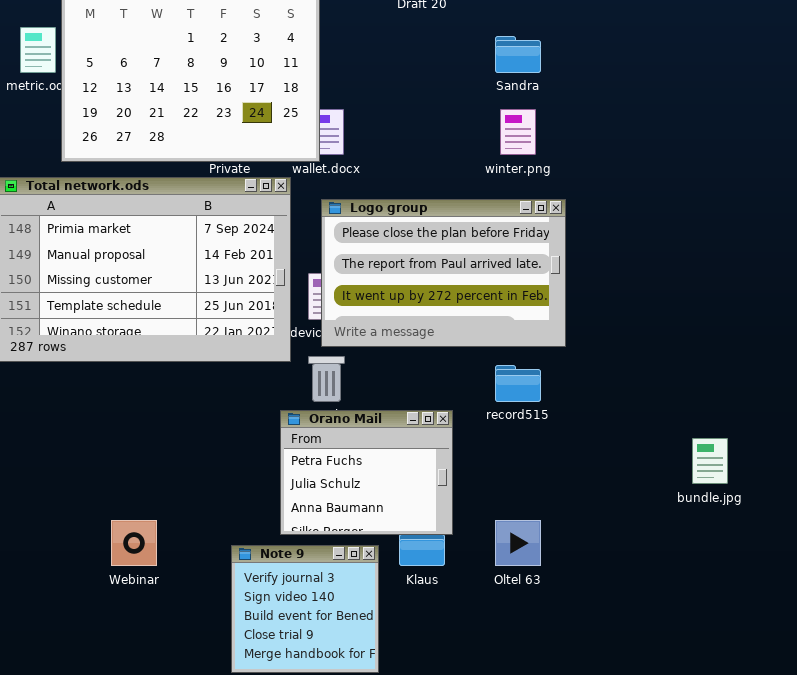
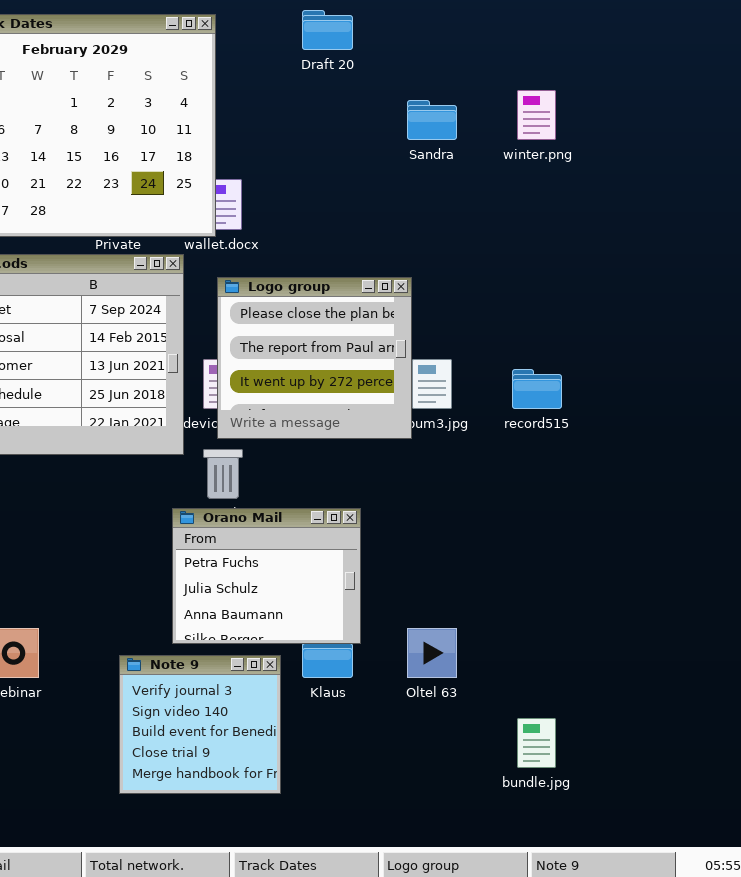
winter.png: [500,109,536,155] -> [517,90,556,140], moved
Logo group: [321,199,566,347] -> [217,277,412,439], resized
record515: [495,365,541,402] -> [512,369,562,409], moved
bundle.jpg: [692,438,728,484] -> [517,718,556,768], moved

